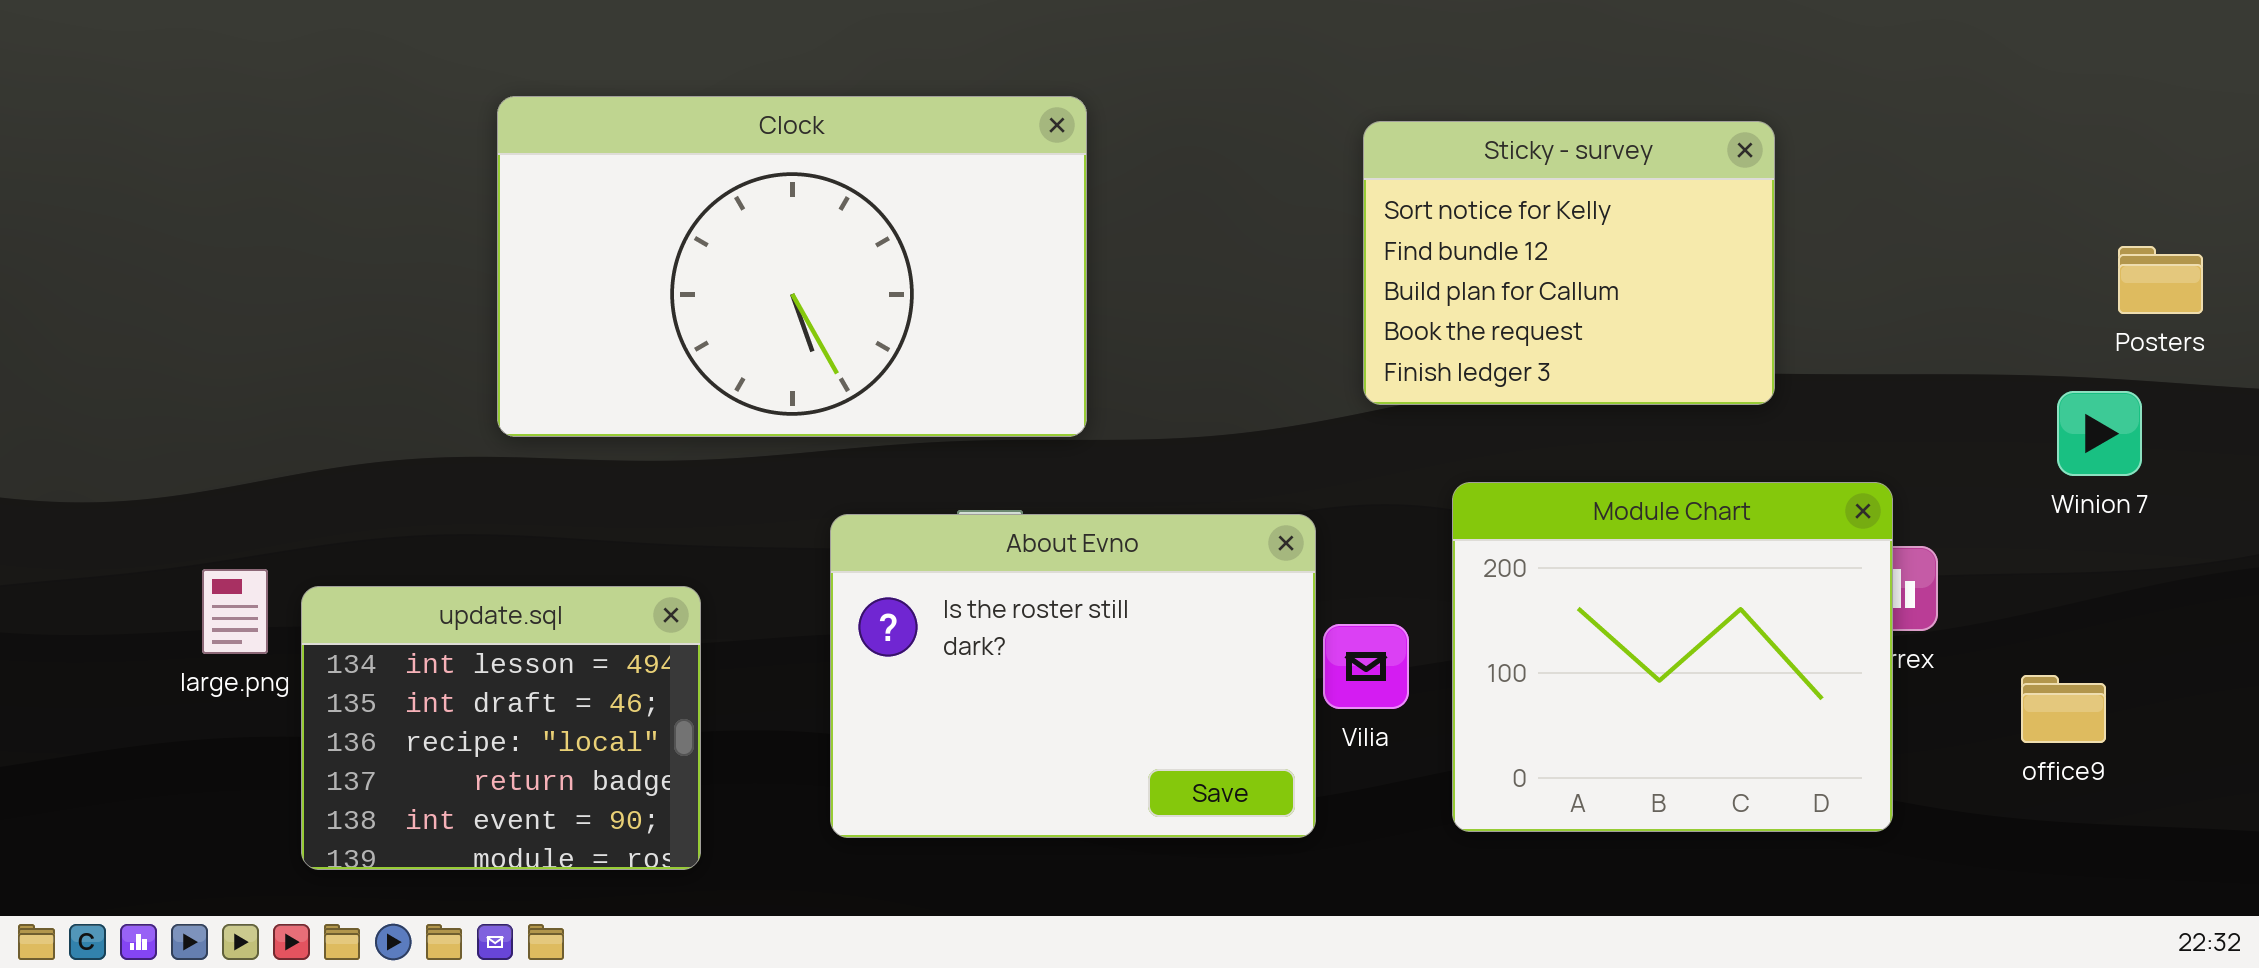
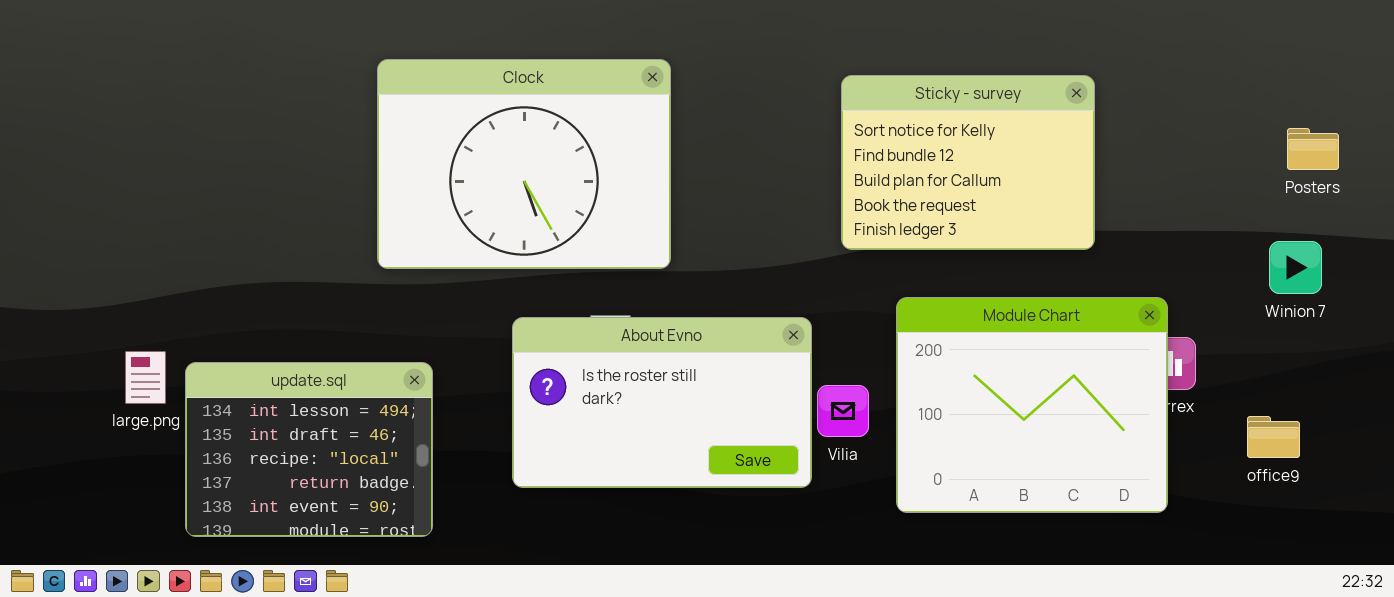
Clock: [497,96,1087,437] -> [377,59,671,269], resized
Posters: [2118,246,2203,314] -> [1287,128,1339,170], moved
About Evno: [830,514,1316,838] -> [512,317,812,488], resized

